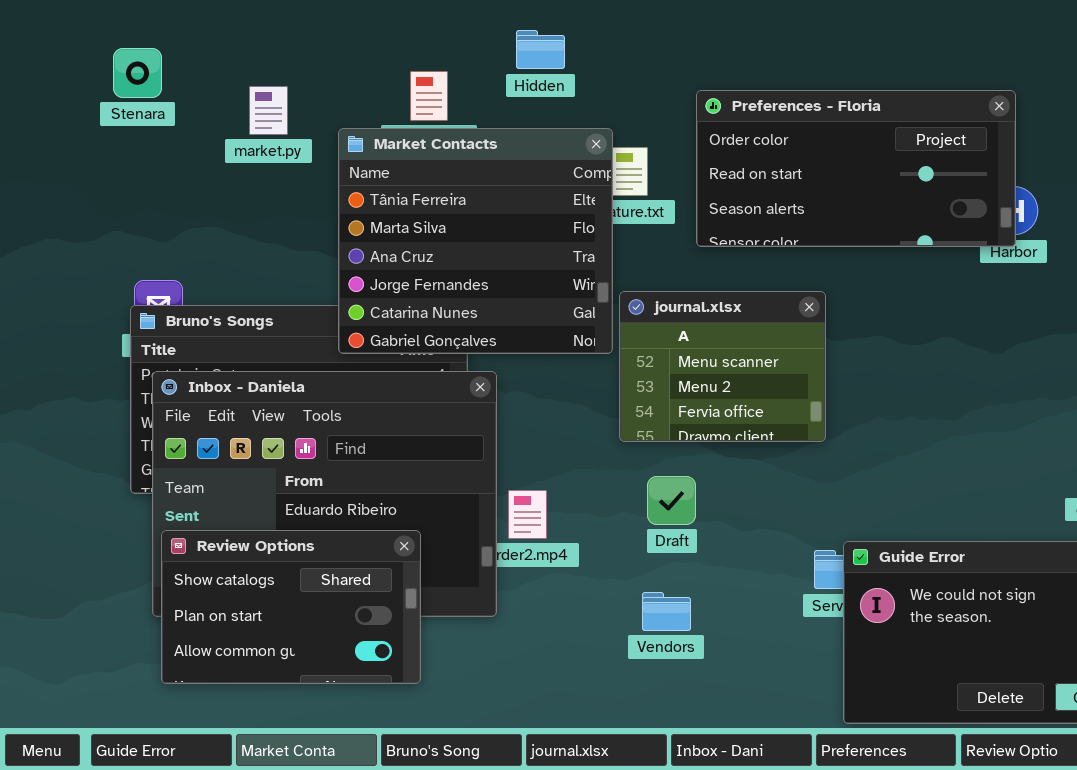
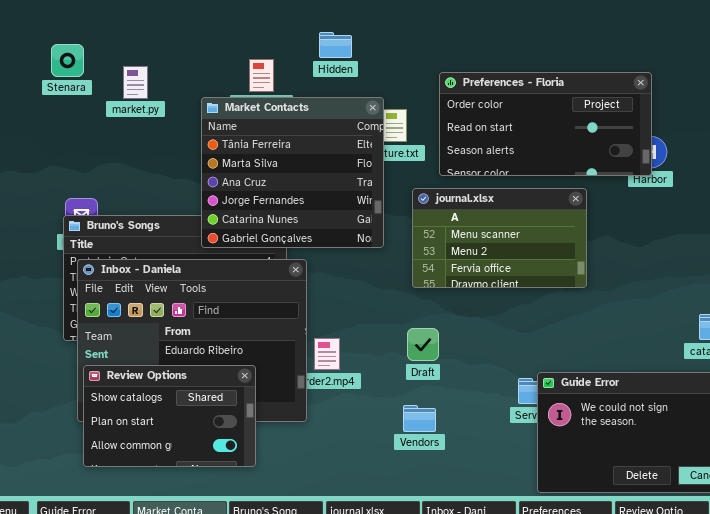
market.py: [249,86,288,135] -> [123,66,148,99], moved
journal.xlsx: [619,291,826,442] -> [412,188,587,288], moved, resized

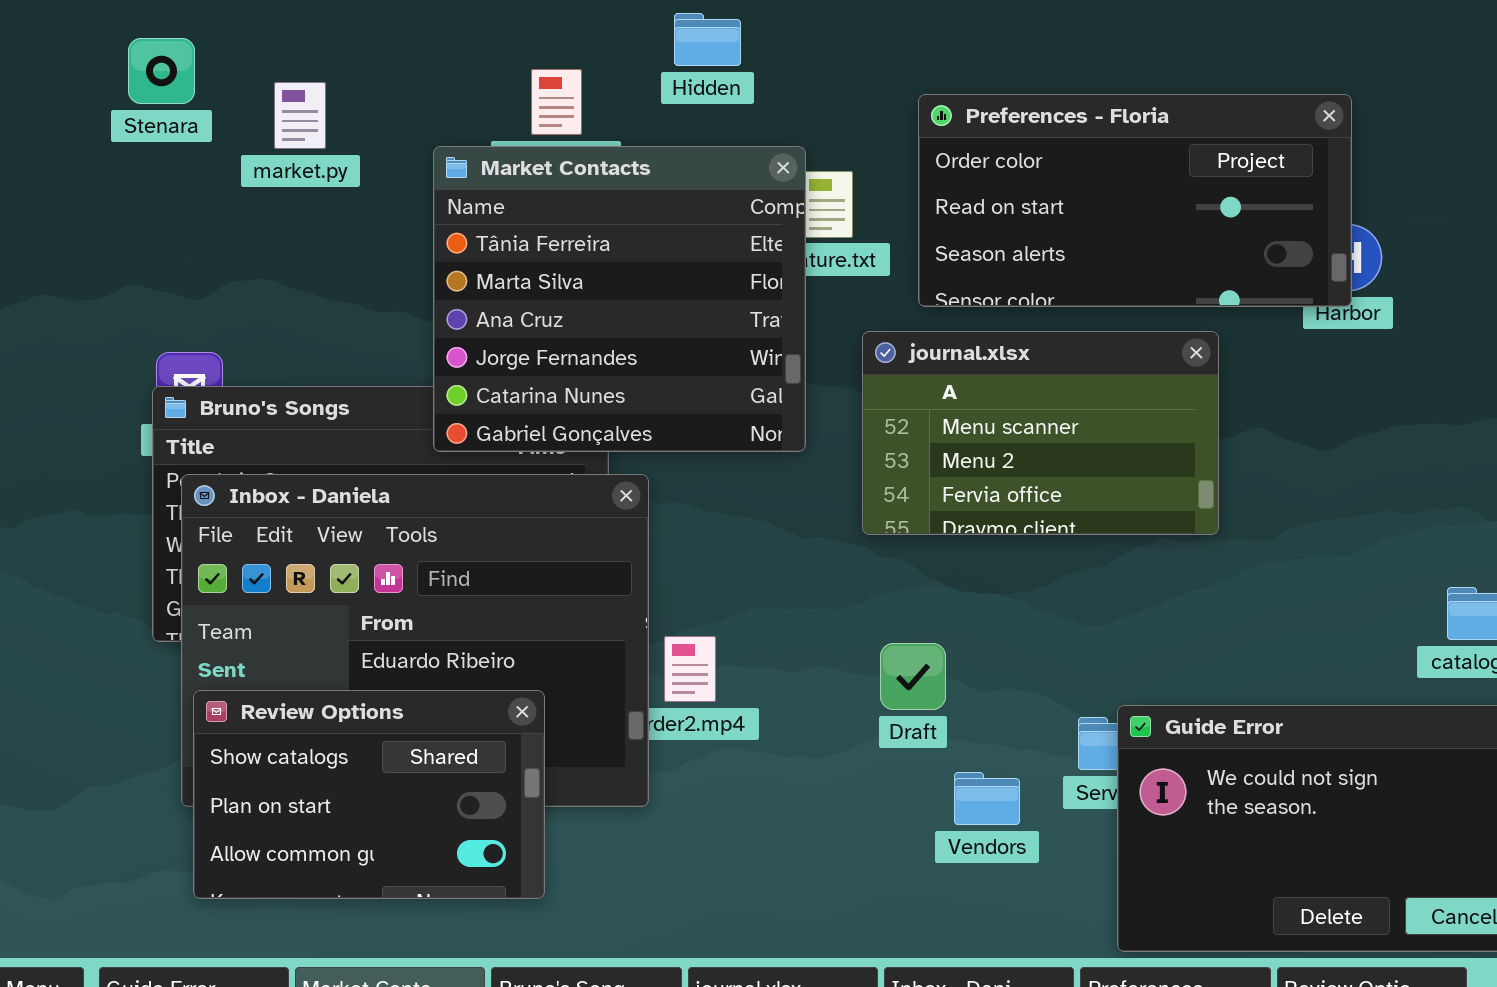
Draft: [407,328,439,361] -> [880,643,946,710], moved
Vendors: [403,405,436,432] -> [954,772,1020,825], moved

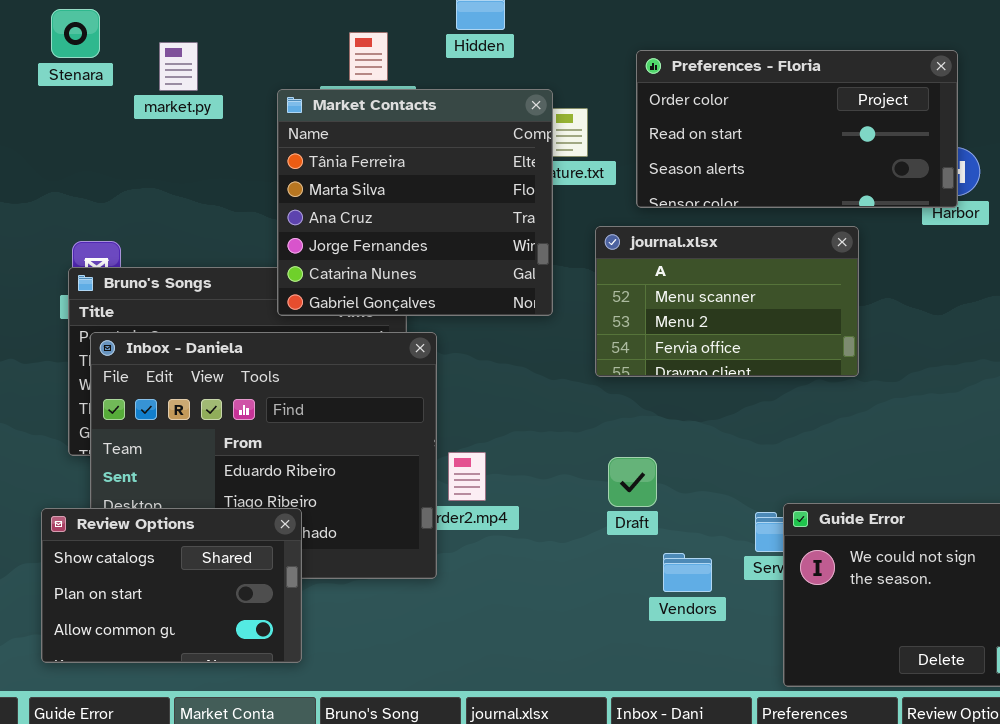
Review Options: [193,690,545,899] -> [41,508,302,663], moved

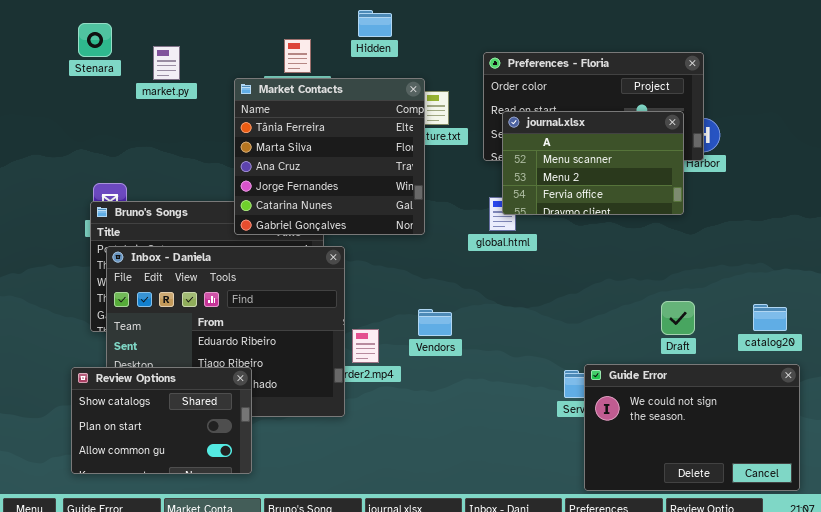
journal.xlsx: [595,226,859,377] -> [502,111,684,215], moved
Draft: [608,457,657,507] -> [661,301,695,335], moved
Vendors: [663,553,712,592] -> [418,309,452,336], moved

